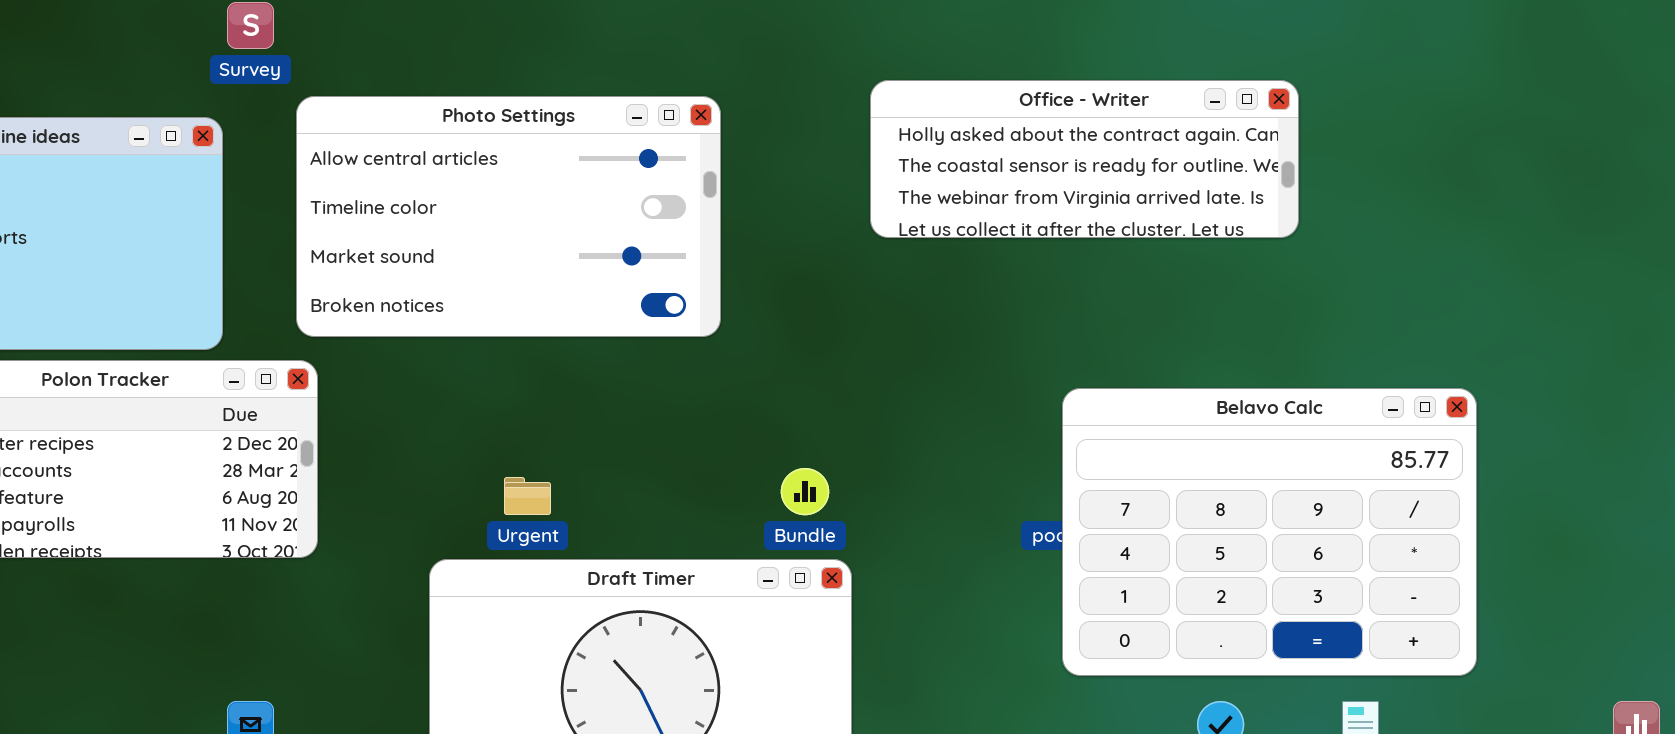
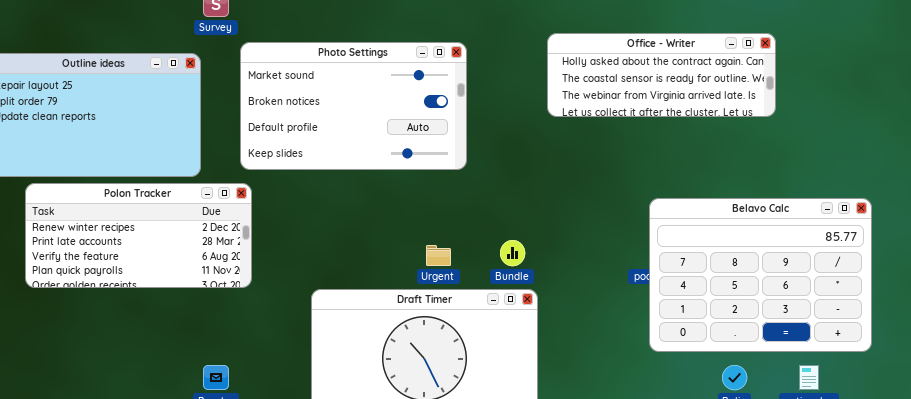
Photo Settings: [296,96,721,337] -> [240,42,467,170], scrolled down 2 rows
Urgent: [504,477,551,515] -> [426,245,451,266], moved

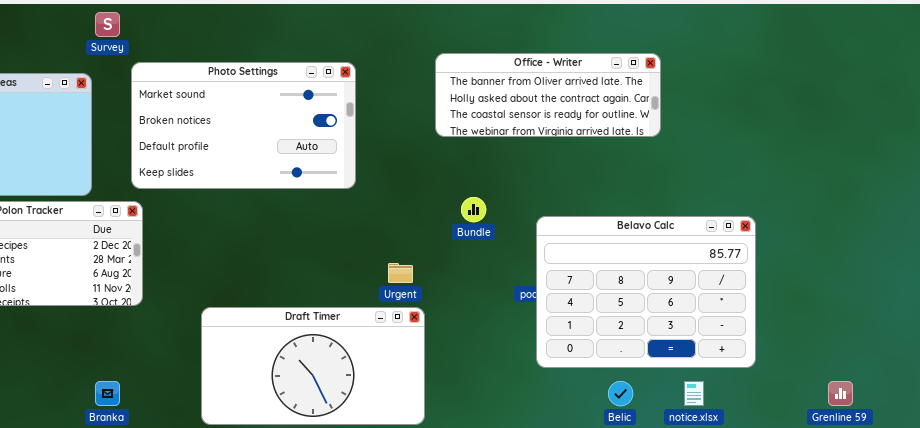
Office - Writer: [547,33,776,117] -> [435,53,661,137], scrolled up 1 row
Bundle: [500,240,525,266] -> [461,197,486,222], moved
Urgent: [426,245,451,266] -> [388,263,413,283], moved

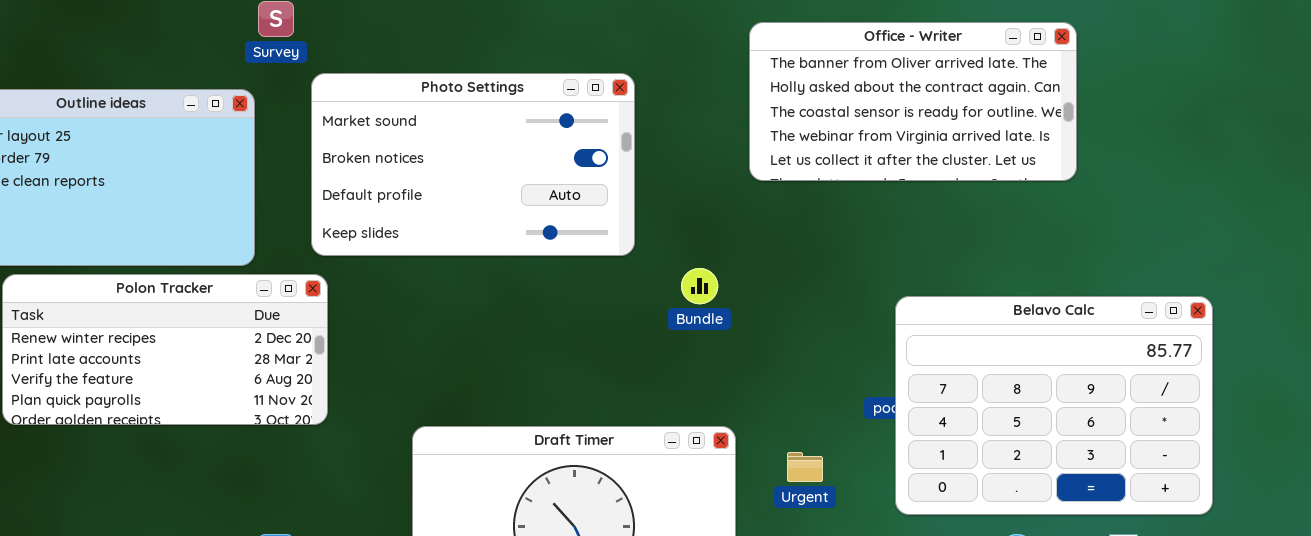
Office - Writer: [435,53,661,137] -> [749,22,1077,181], resized
Bundle: [461,197,486,222] -> [681,268,718,304], moved
Urgent: [388,263,413,283] -> [787,452,823,482], moved

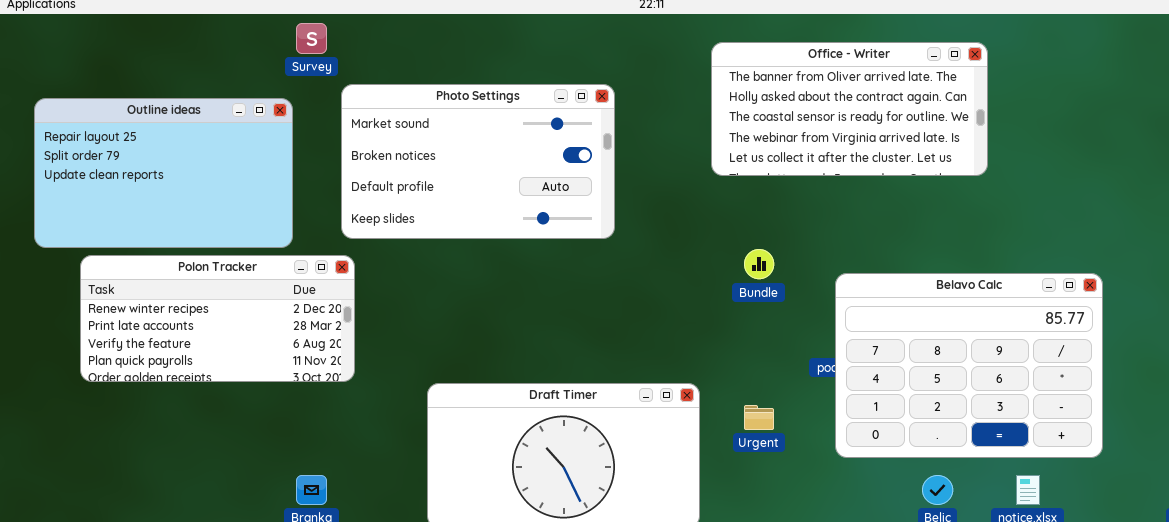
Bundle: [681,268,718,304] -> [744,249,774,279], moved

